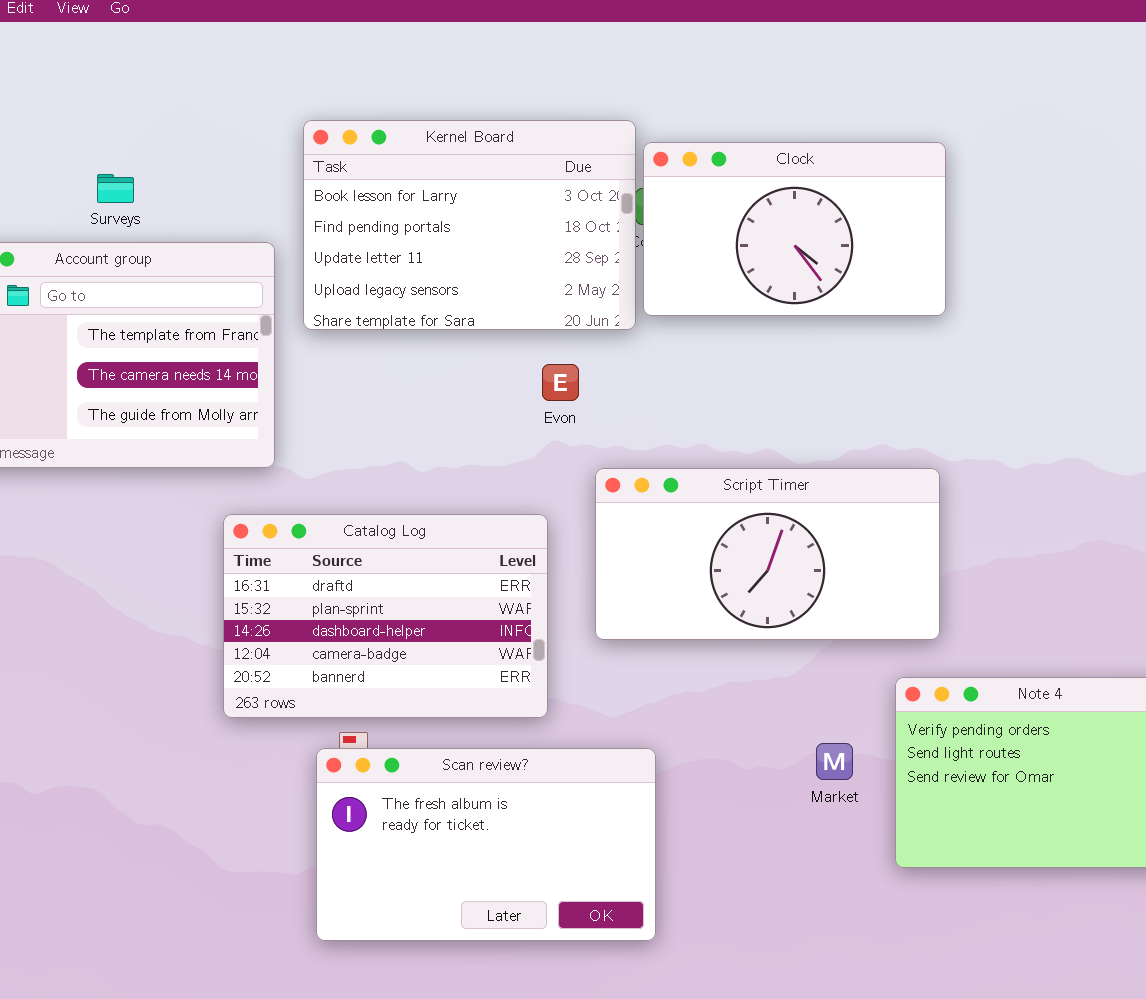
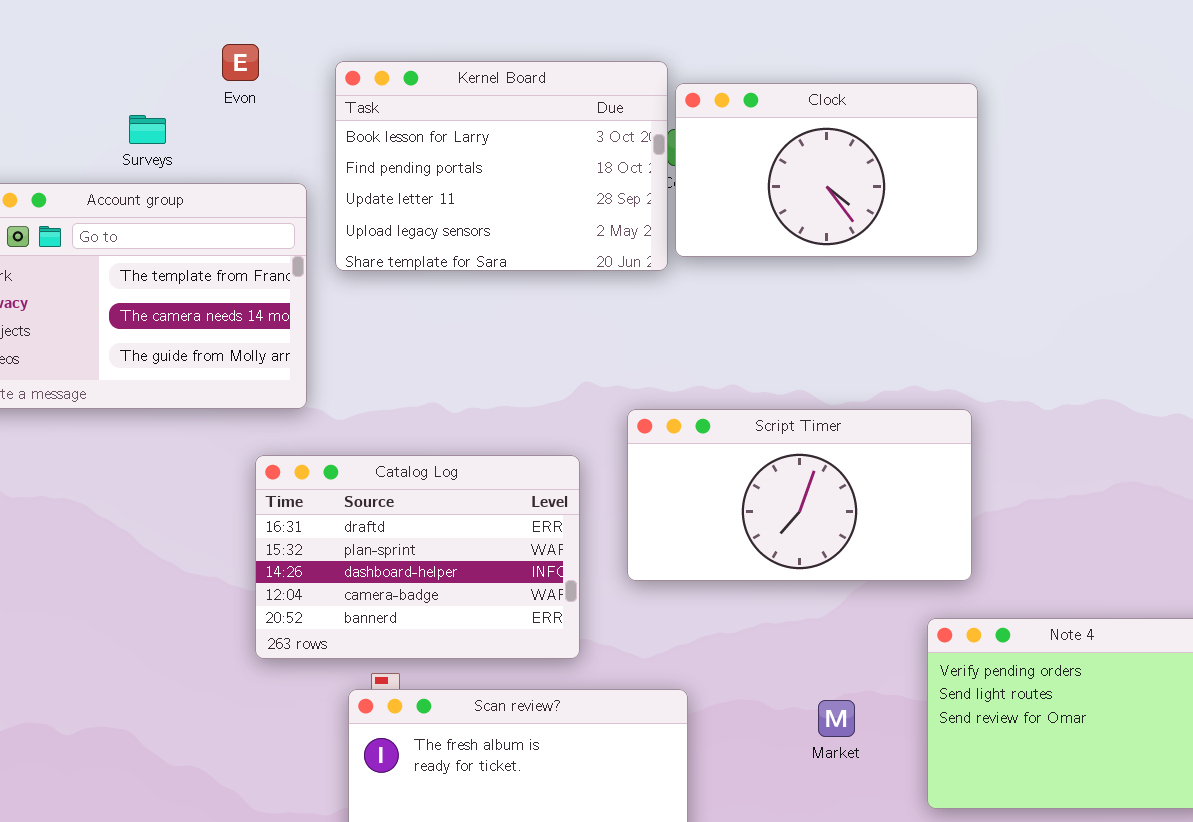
Evon: [542,364,579,401] -> [222,44,259,81], moved
Market: [816,743,853,780] -> [818,700,855,737], moved

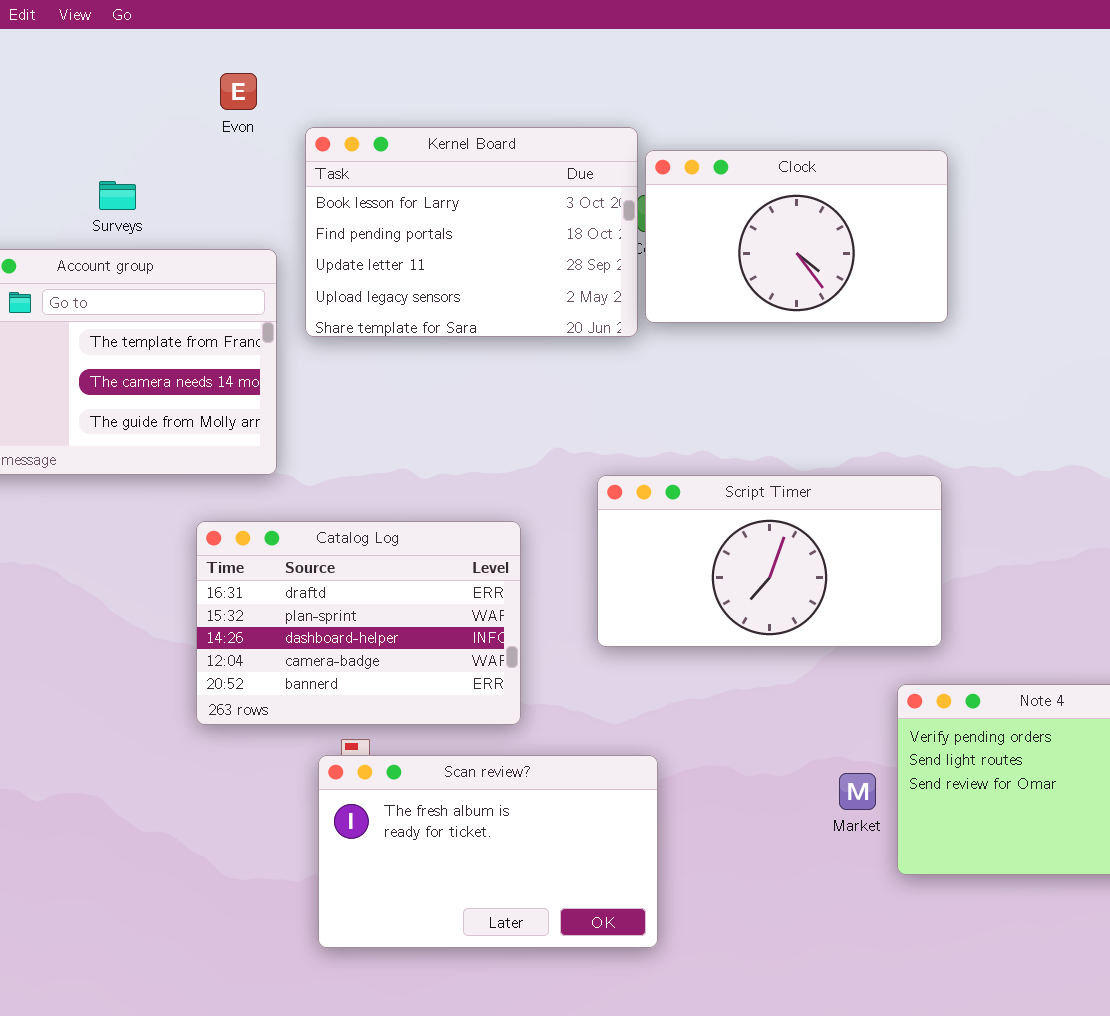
Evon: [222,44,259,81] -> [220,73,257,110], moved
Catalog Log: [255,455,580,659] -> [196,521,521,725], moved
Market: [818,700,855,737] -> [839,773,876,810], moved

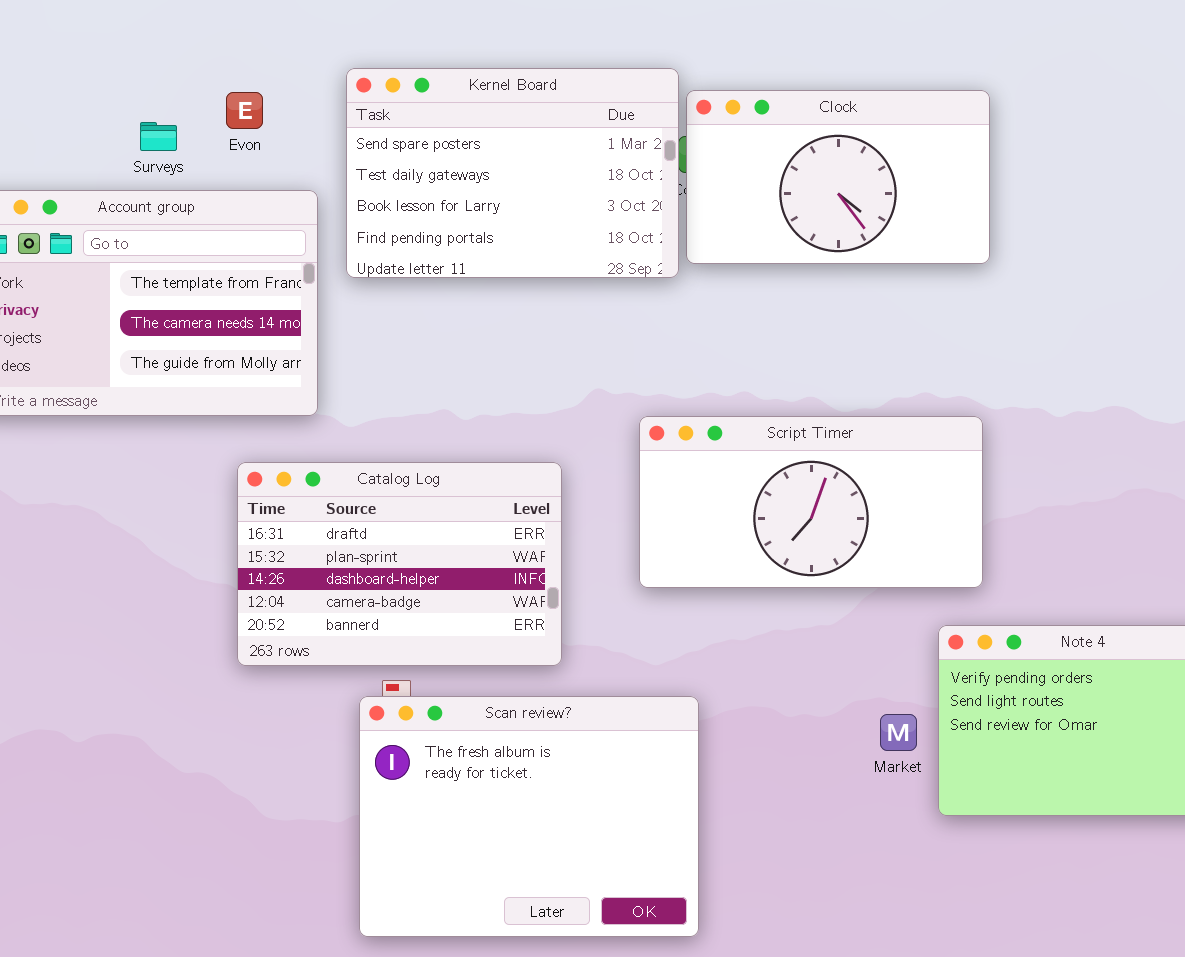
Evon: [220,73,257,110] -> [226,92,263,129], moved
Kernel Board: [305,127,638,337] -> [346,68,679,278], scrolled up 2 rows
Scan review?: [318,755,658,948] -> [359,696,699,937], resized

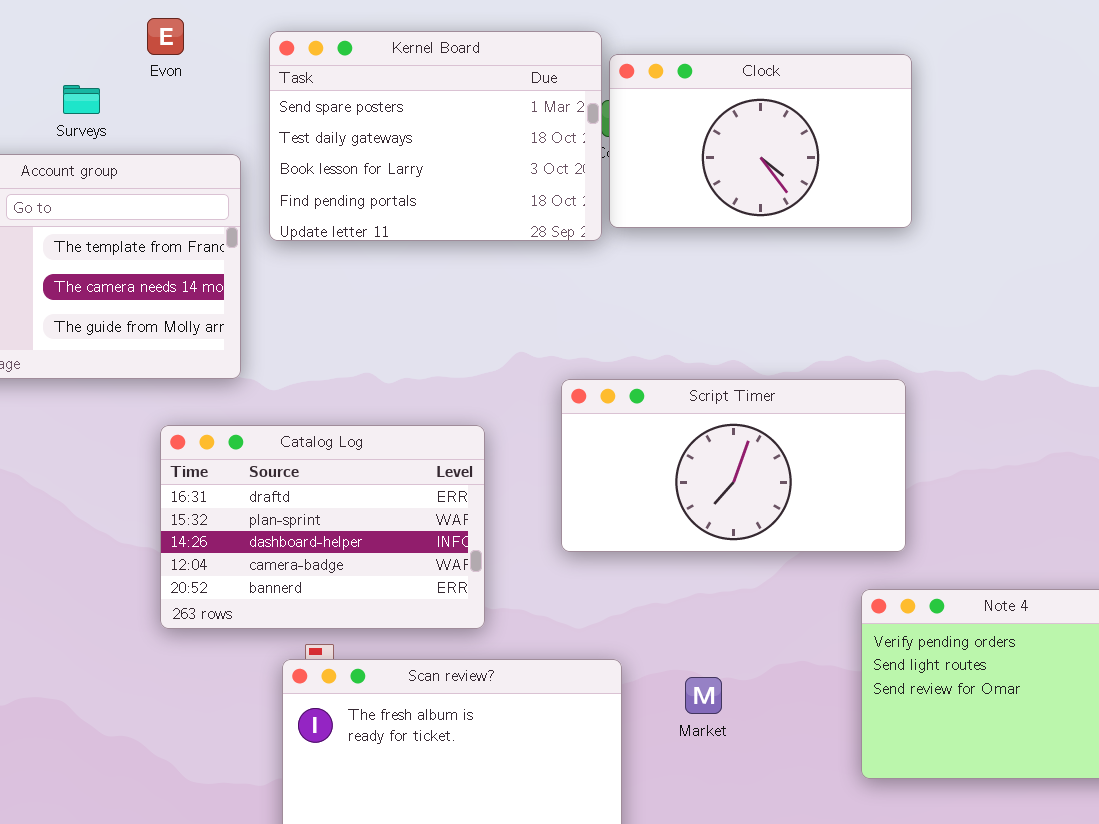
Evon: [226,92,263,129] -> [147,18,184,55], moved
Market: [880,714,917,751] -> [685,677,722,714], moved

